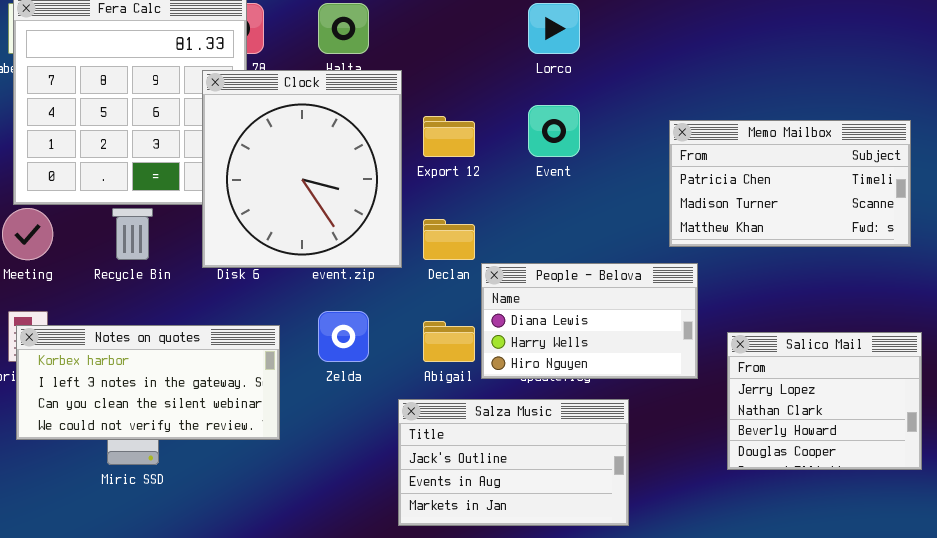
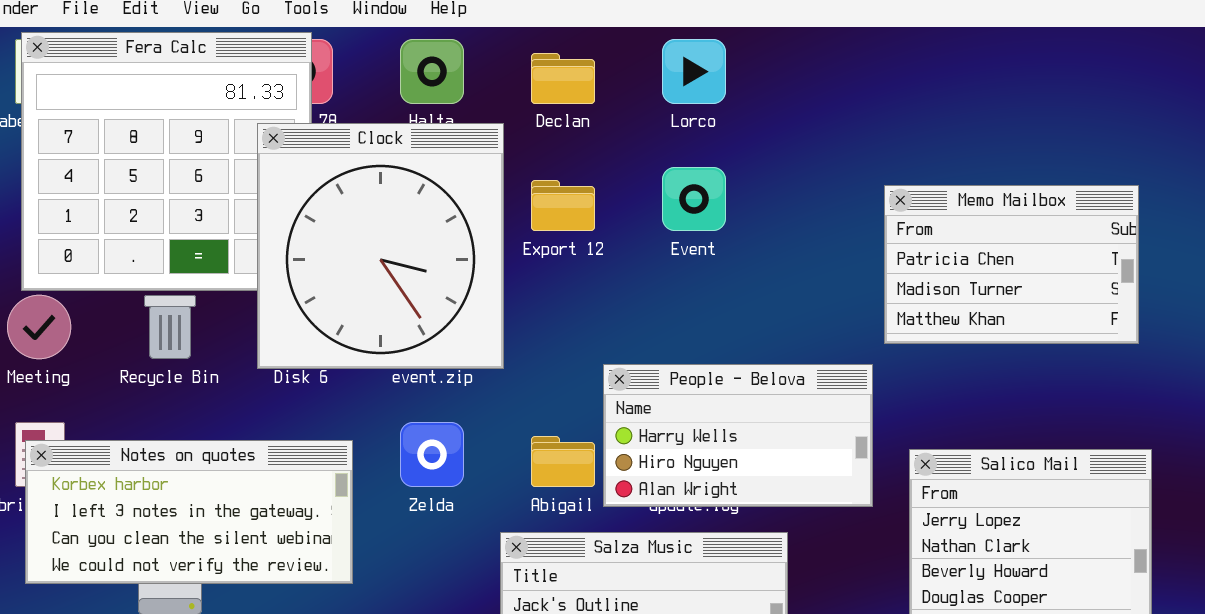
Memo Mailbox: [669,120,911,247] -> [884,185,1139,344], resized
Declan: [423,219,475,260] -> [531,53,595,104], moved
People - Belova: [481,263,698,379] -> [603,364,873,507], scrolled down 1 row

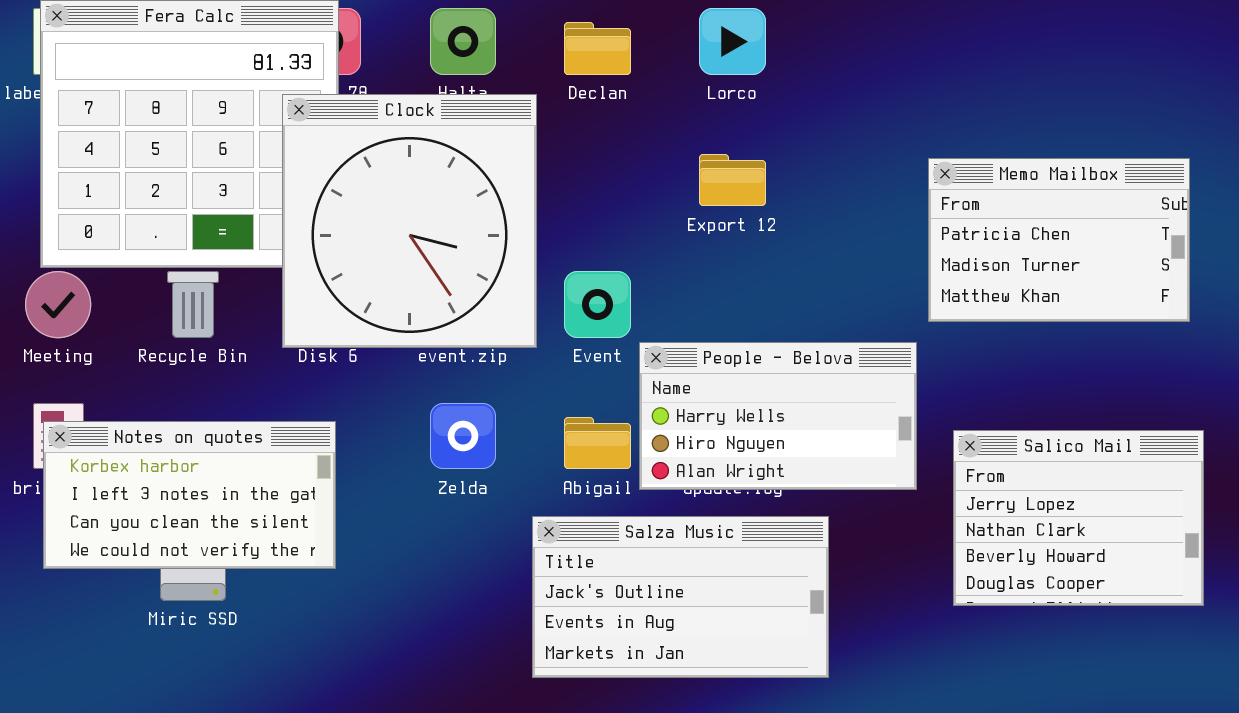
Event: [662,167,726,231] -> [564,271,631,338], moved
Export 12: [531,180,595,231] -> [699,154,766,206], moved
Notes on quotes: [25,440,353,584] -> [43,421,336,569], resized

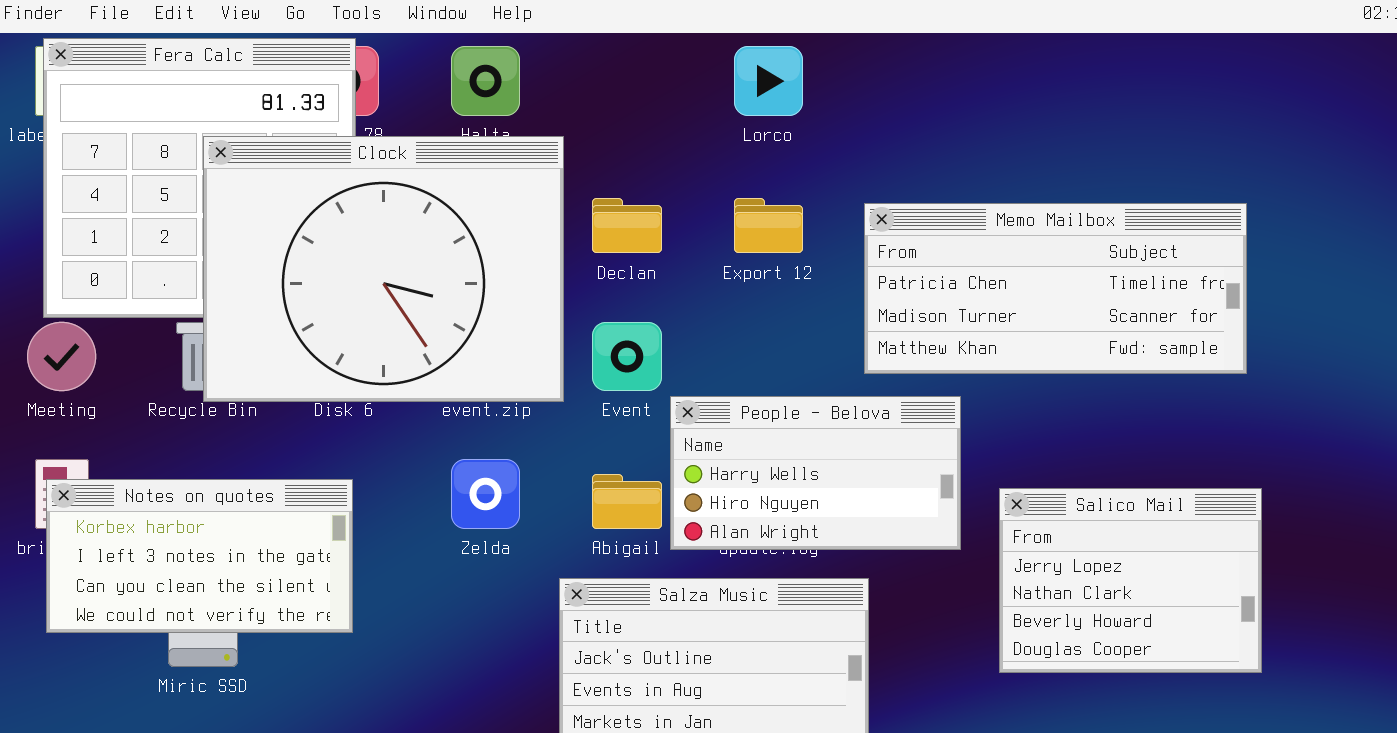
Declan: [564,22,631,75] -> [592,198,662,253], moved
Clock: [282,94,537,348] -> [203,136,564,402], resized
Memo Mailbox: [928,158,1190,322] -> [864,203,1247,374], resized

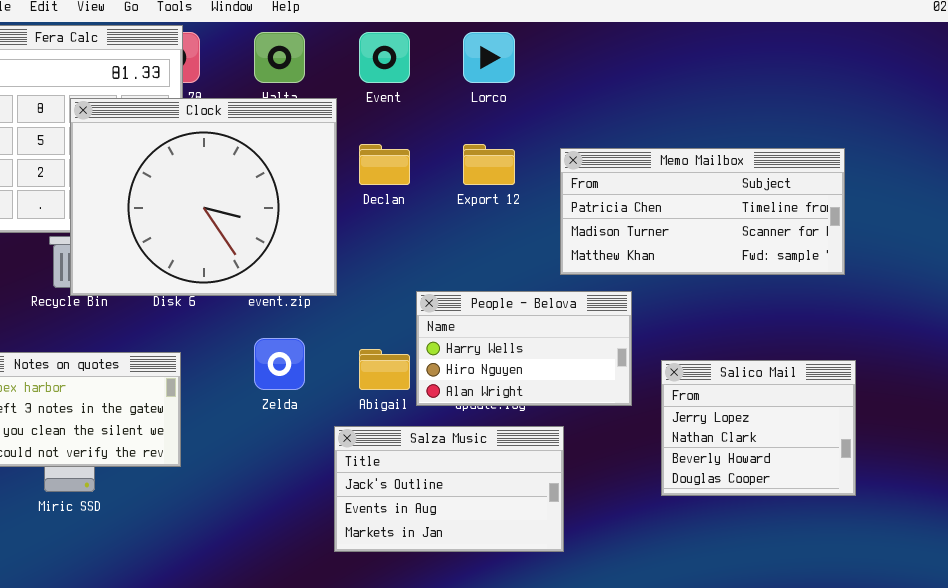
Event: [592,322,662,391] -> [359,32,410,83], moved

